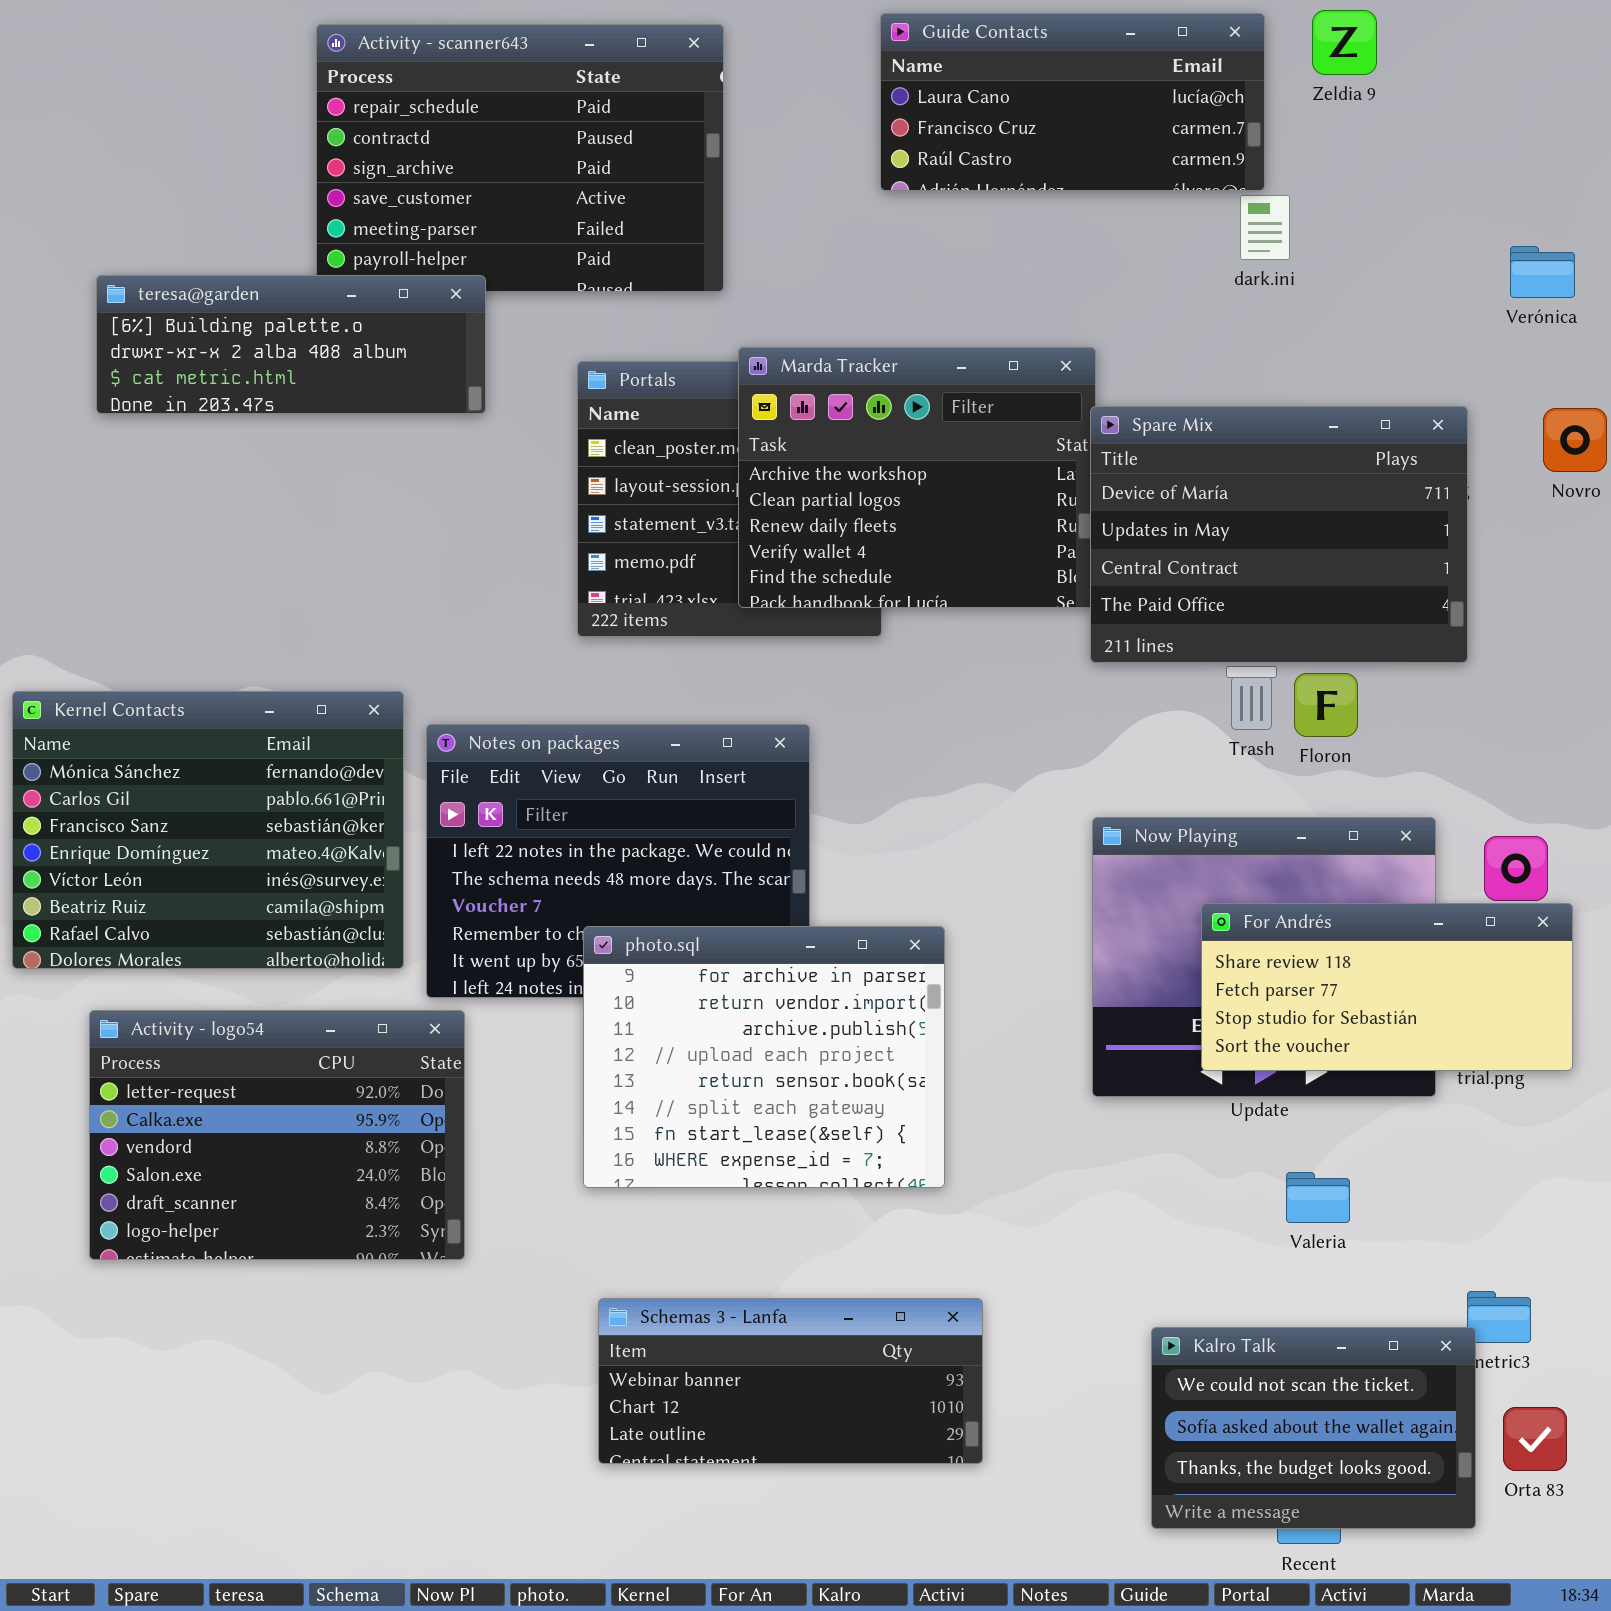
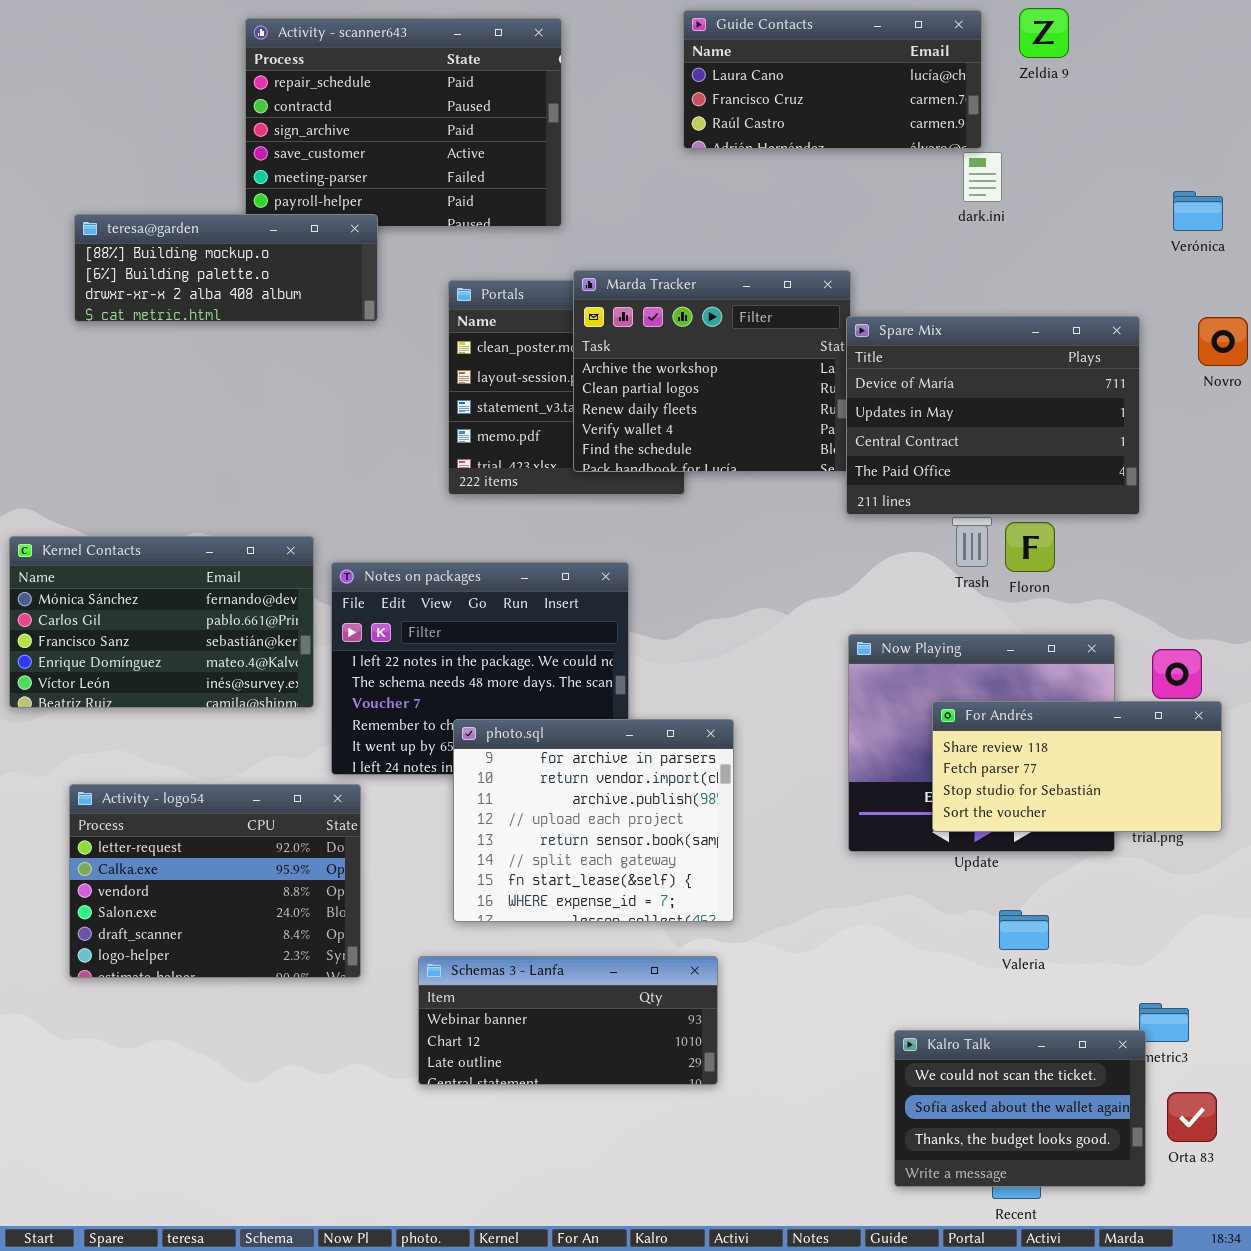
teresa@garden: [96,275,486,414] -> [74,214,378,322], scrolled up 1 row
Kernel Contacts: [12,691,404,969] -> [9,536,314,708], resized
Schemas 3 - Lanfa: [598,1298,983,1464] -> [418,956,718,1085], moved

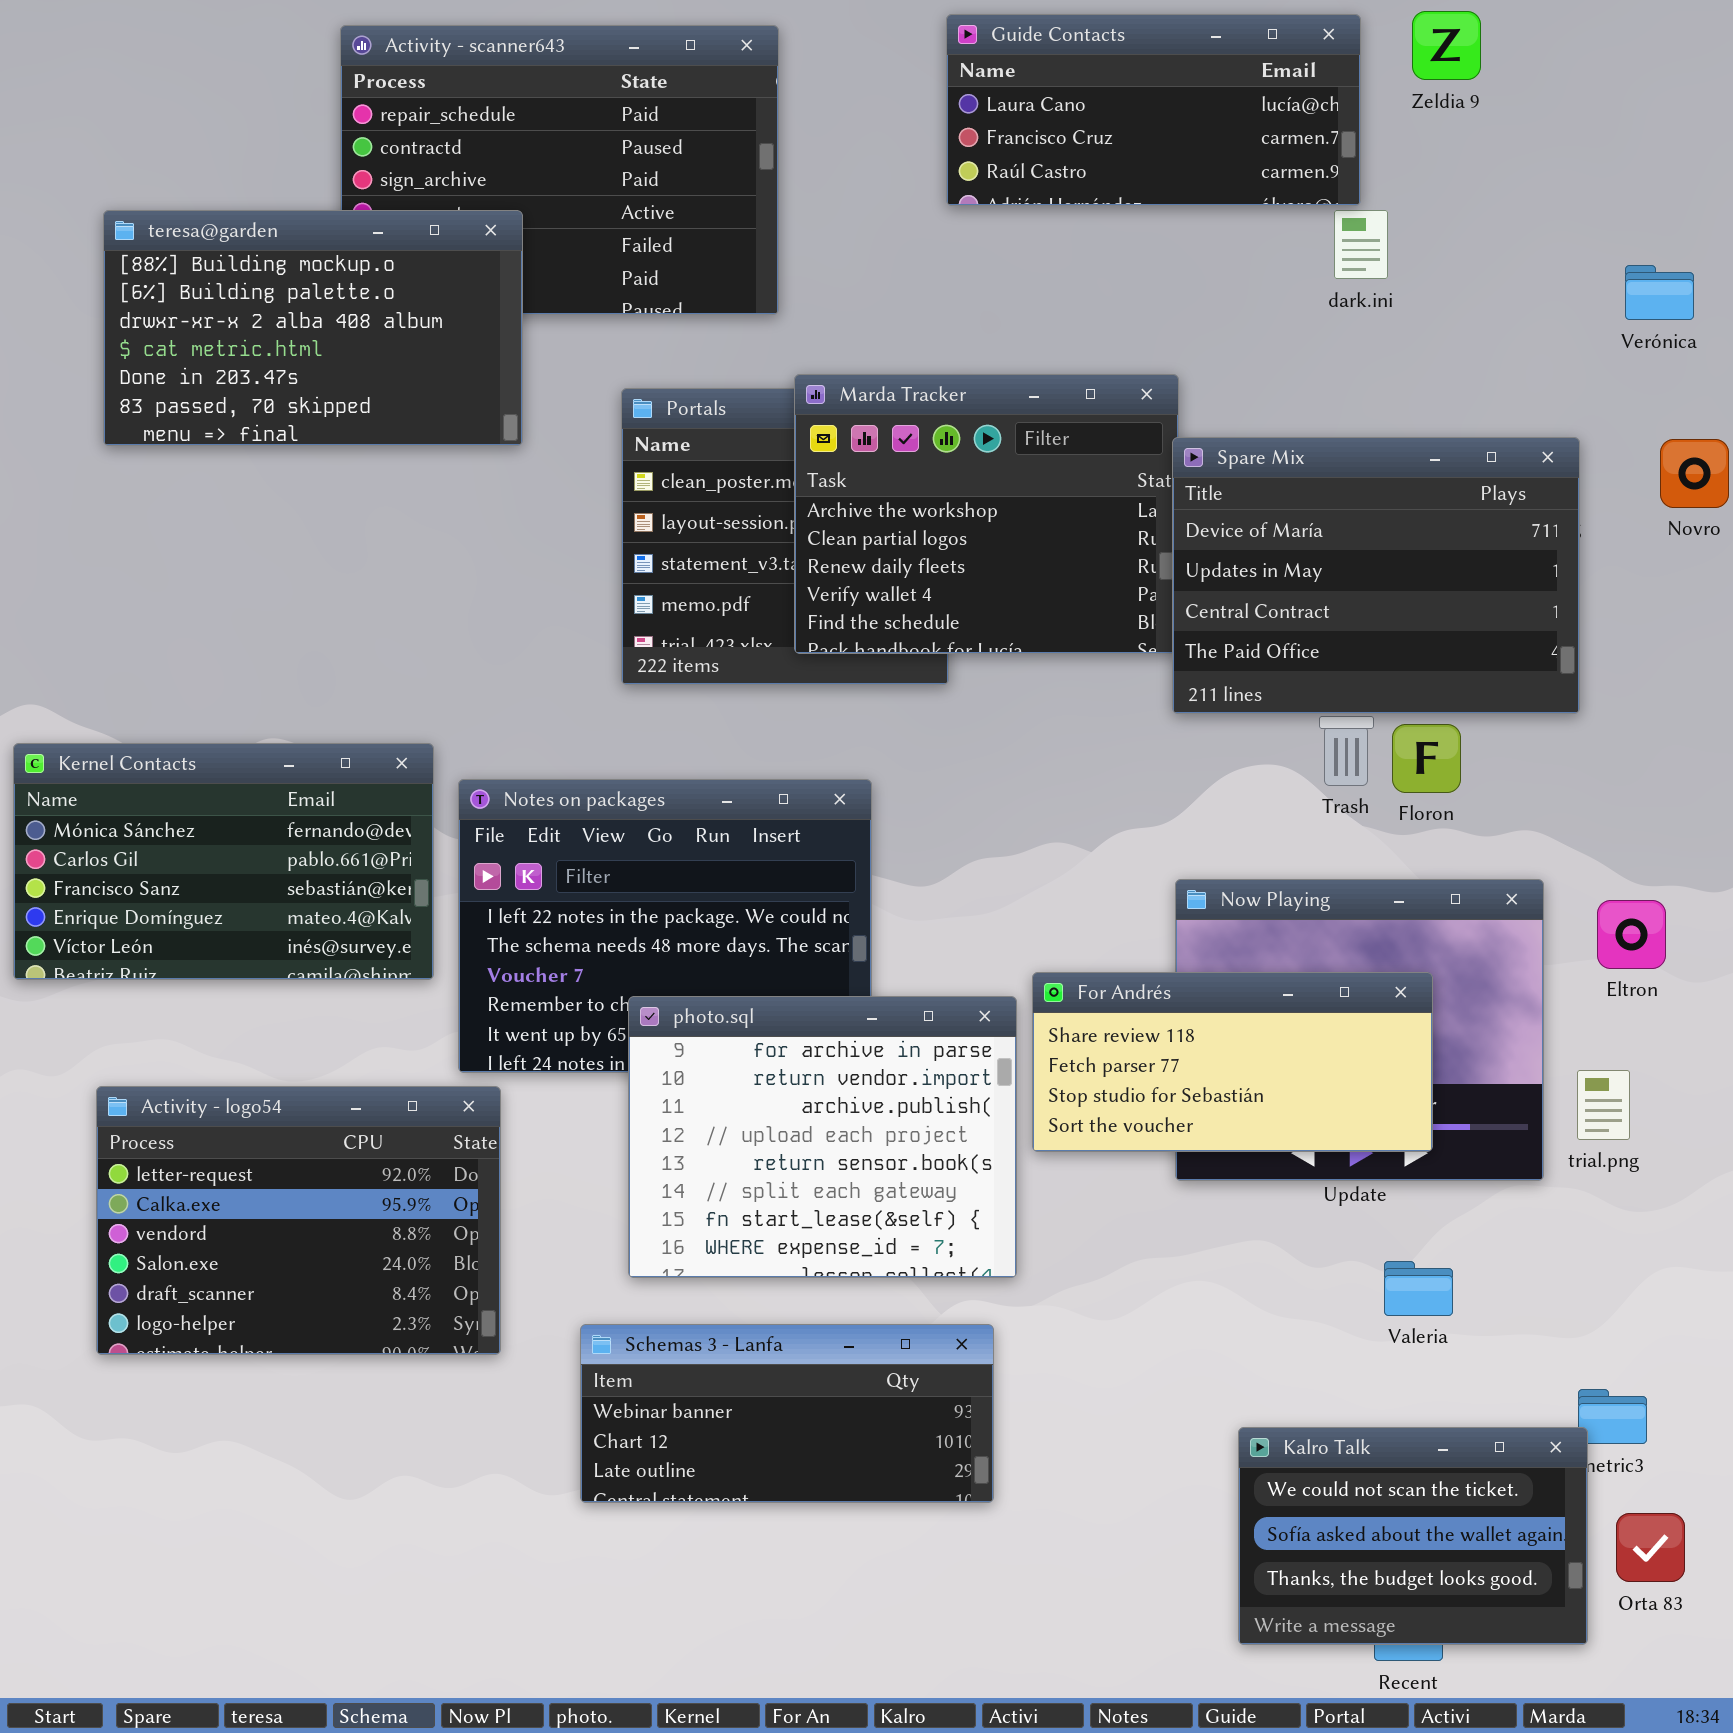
teresa@garden: [74,214,378,322] -> [103,210,523,446], resized
For Andrés: [932,701,1222,832] -> [1032,972,1433,1152], moved

